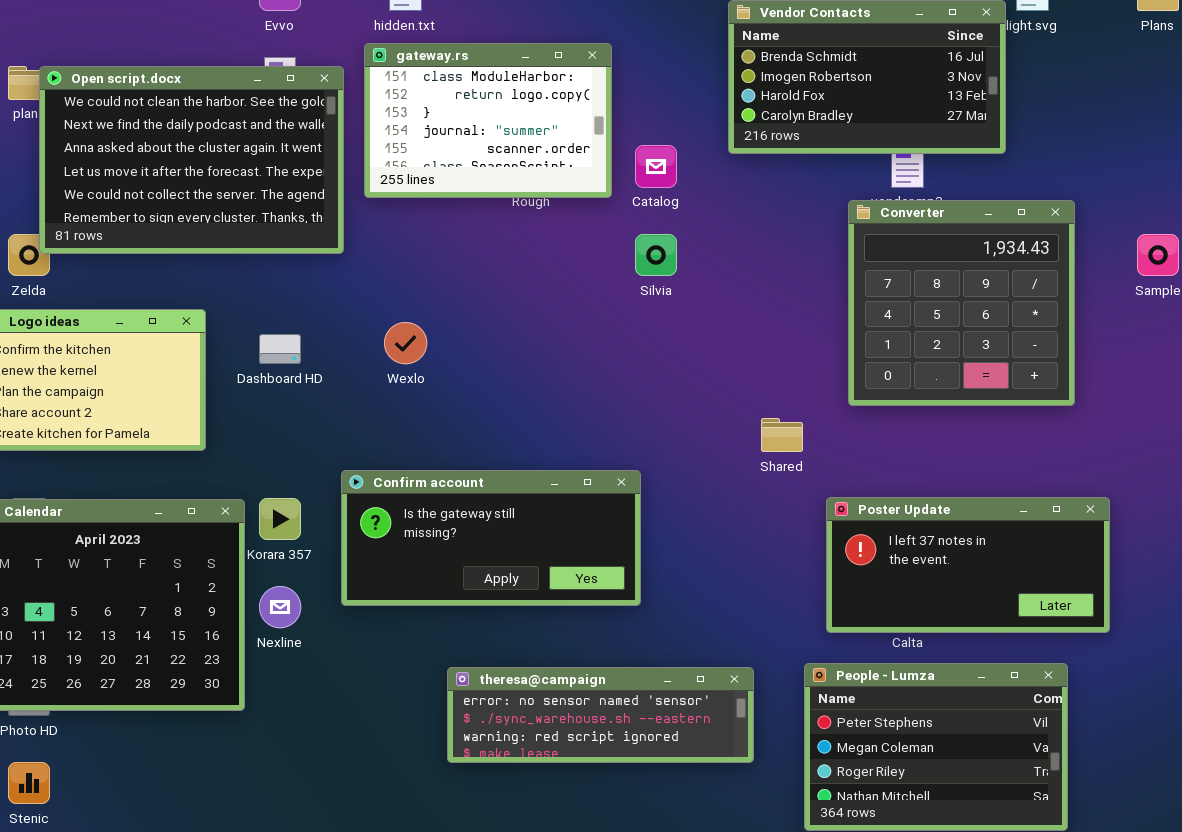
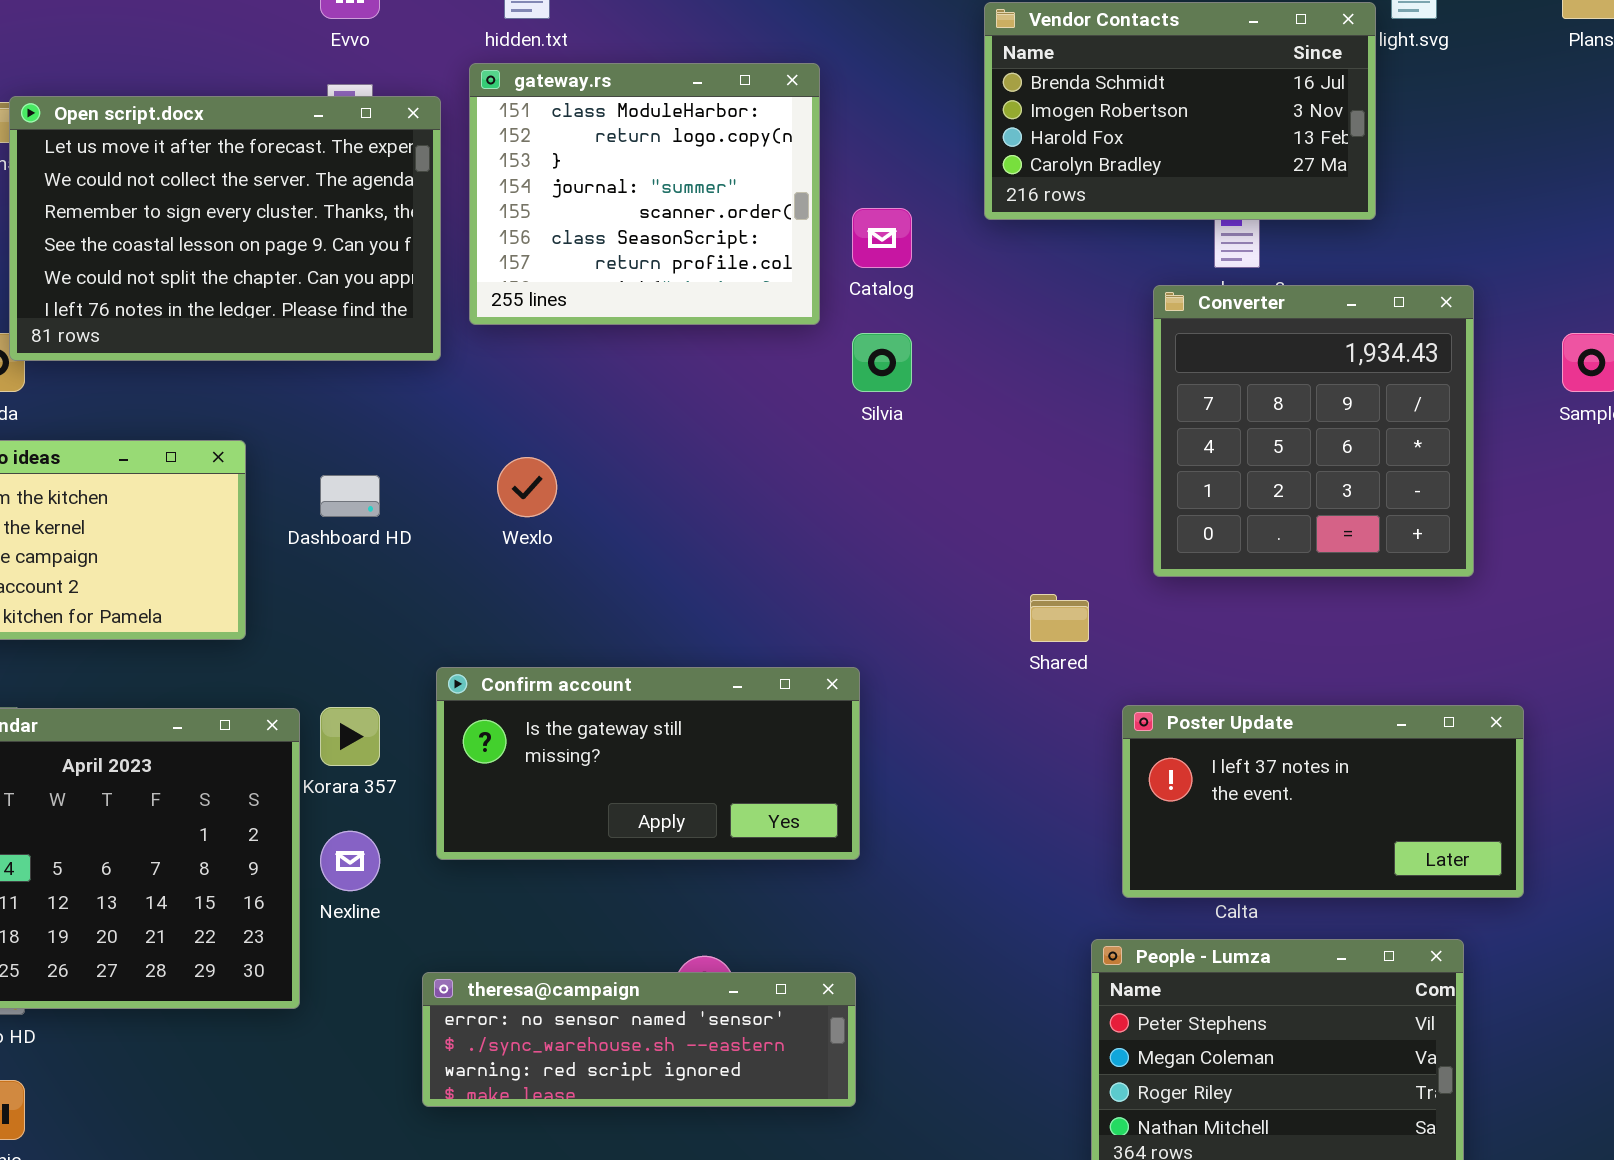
gateway.rs: [364,43,612,198] -> [469,63,820,325], resized
Open script.docx: [39,66,344,254] -> [9,96,441,361], scrolled down 3 rows
theresa@campaign: [447,667,754,763] -> [422,972,856,1107], moved

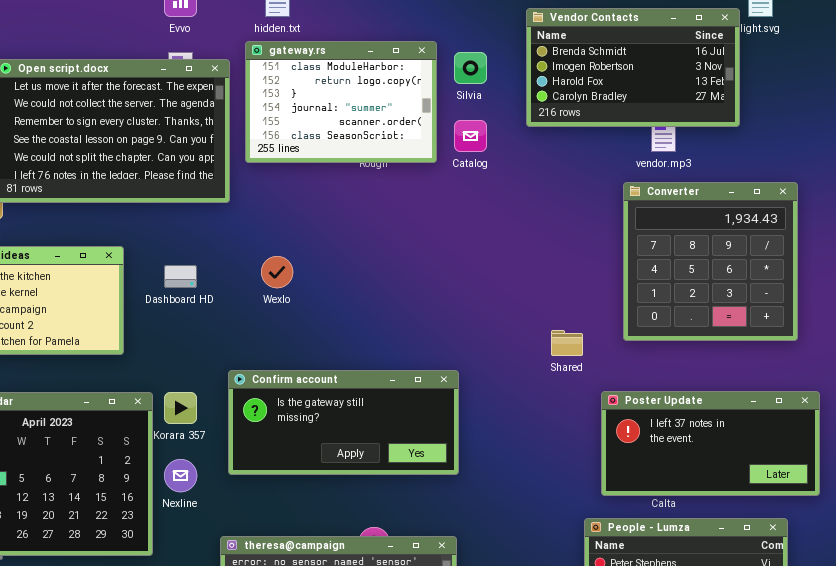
gateway.rs: [469,63,820,325] -> [245,41,437,163], resized
Converter: [1153,285,1474,577] -> [623,182,798,341], moved
Silvia: [852,333,912,392] -> [454,52,487,84], moved

